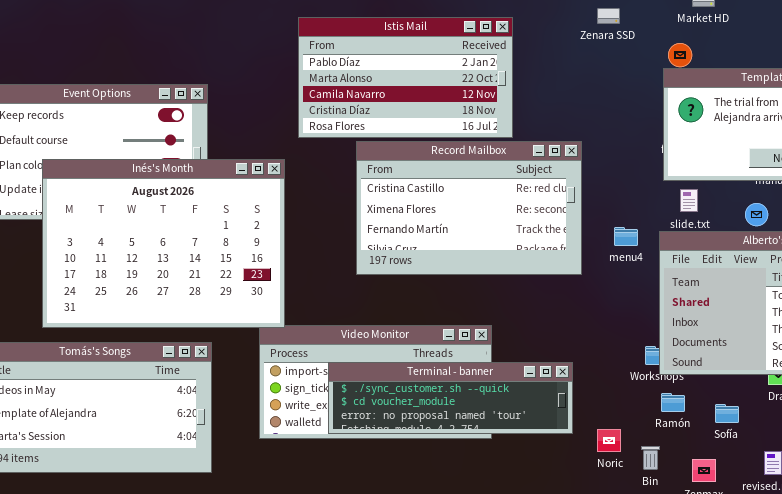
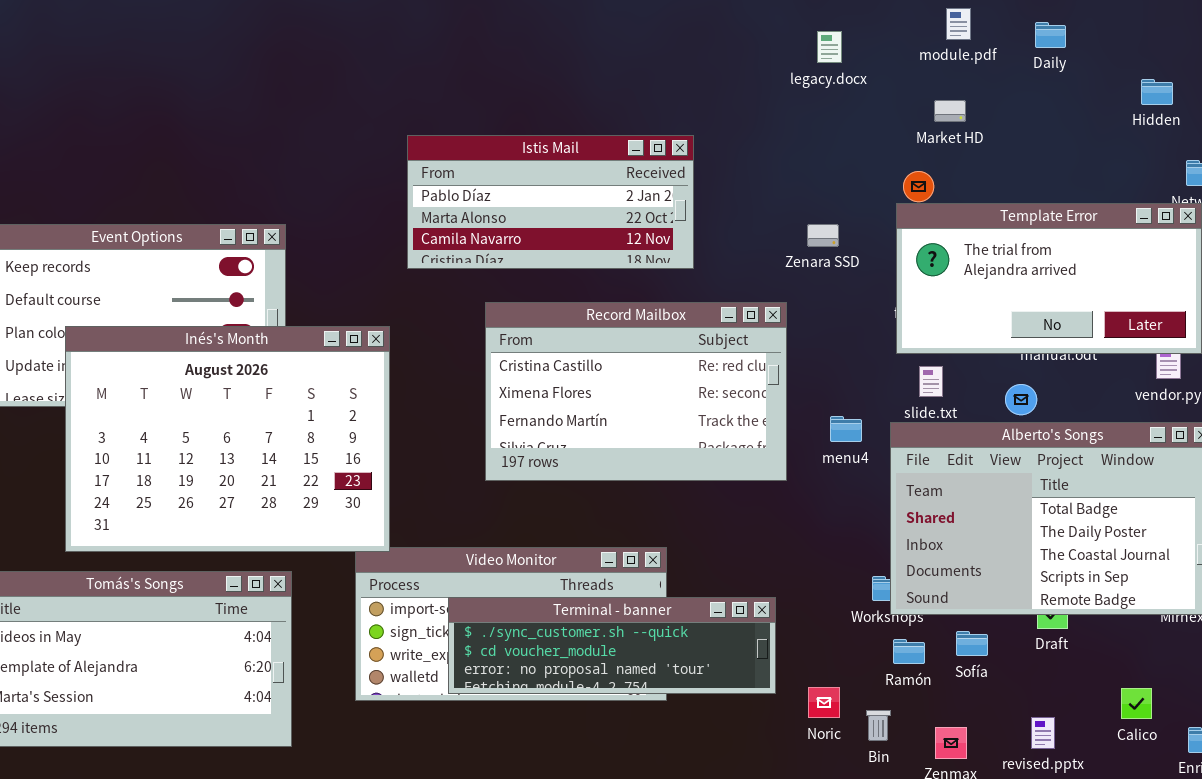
Zenara SSD: [597,8,620,24] -> [807,224,839,247], moved
Istis Mail: [298,17,513,138] -> [407,135,694,269], resized
Sofía: [715,404,739,423] -> [956,631,988,656], moved

